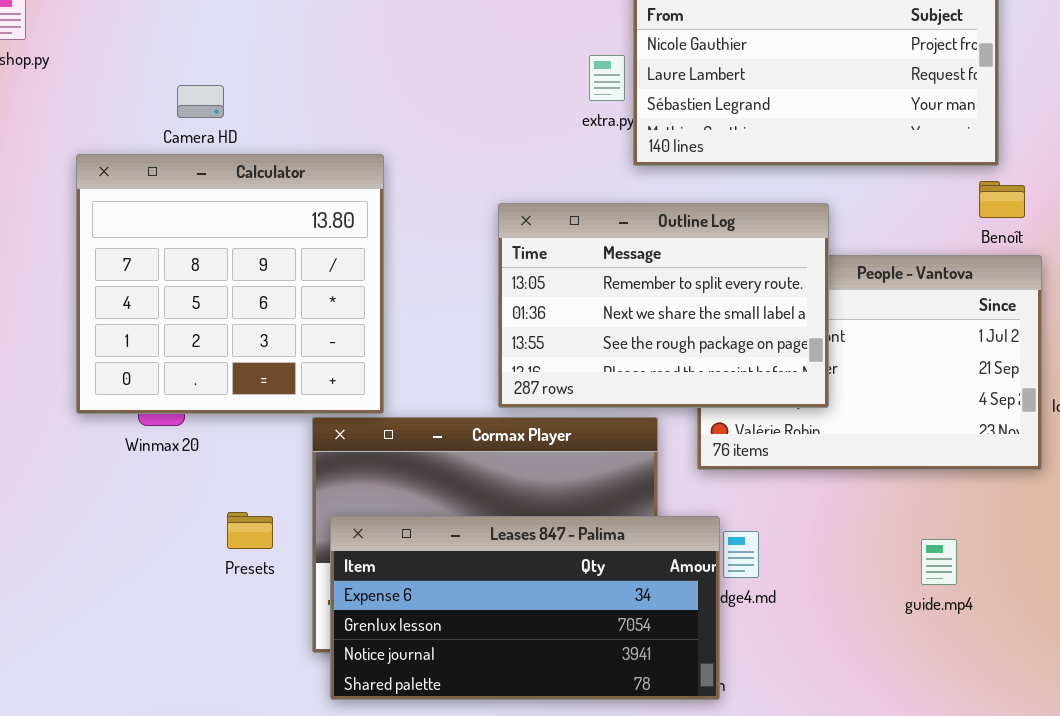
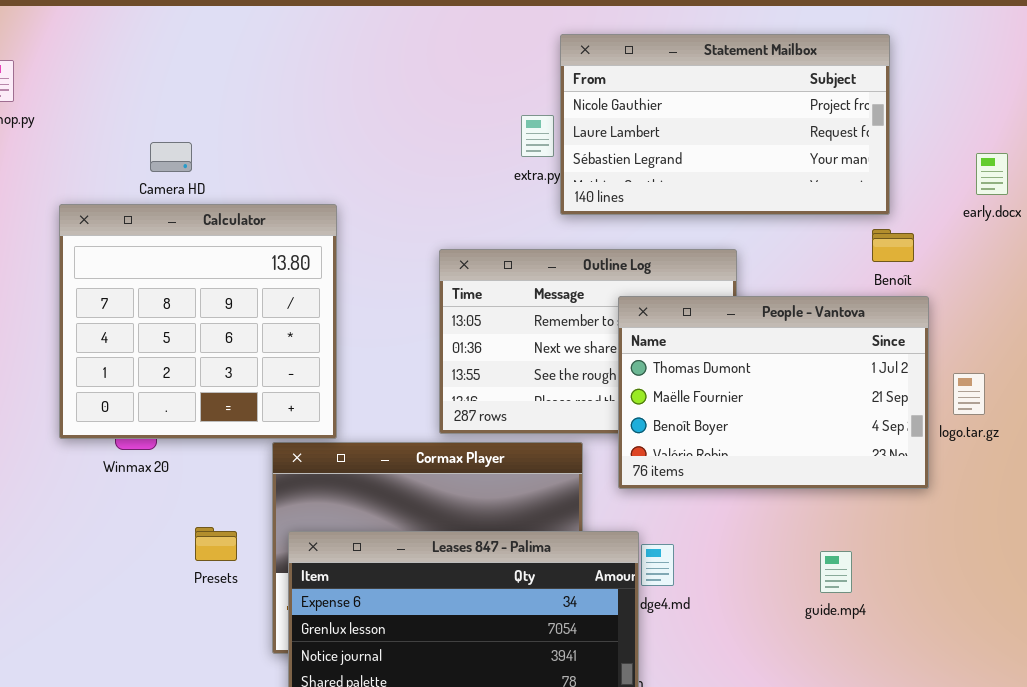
People - Vantova: [697,255,1042,470] -> [618,296,929,489], raised

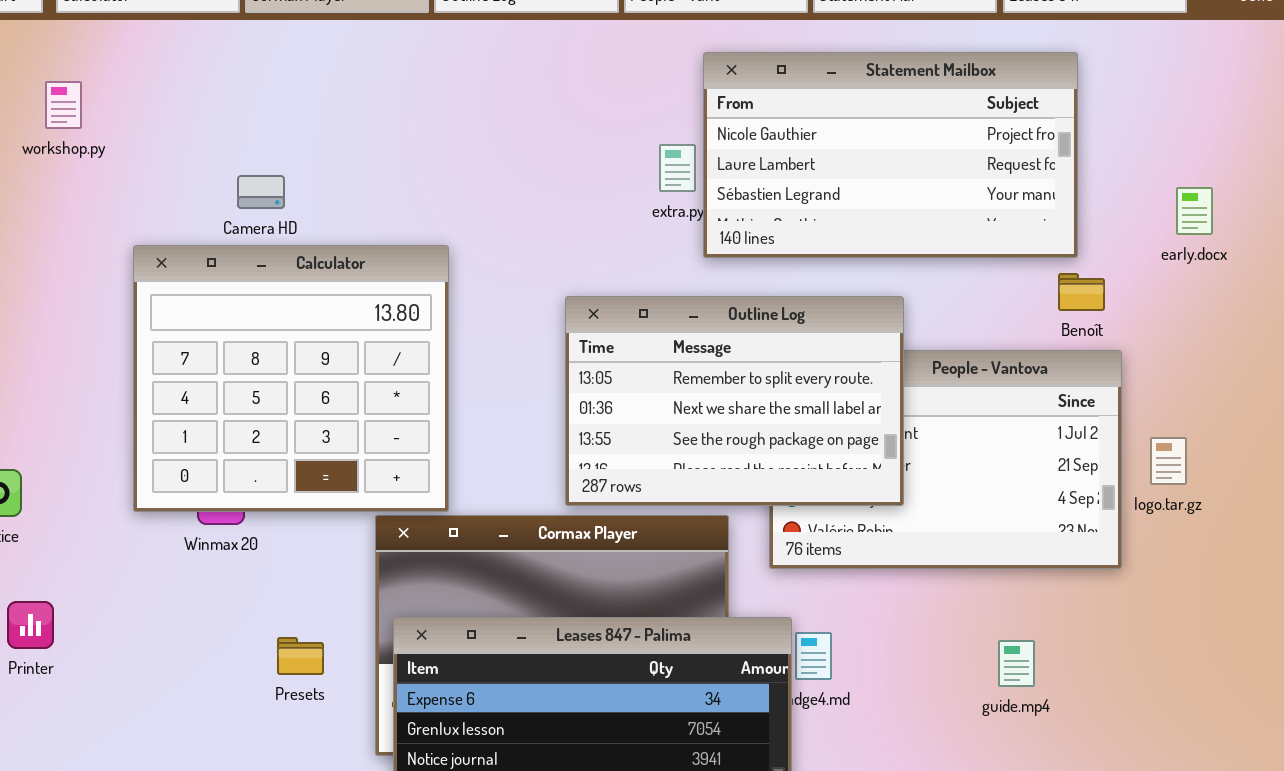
Outline Log: [439,249,737,434] -> [565,296,904,506], raised
Presets: [195,527,237,561] -> [277,637,324,675], moved

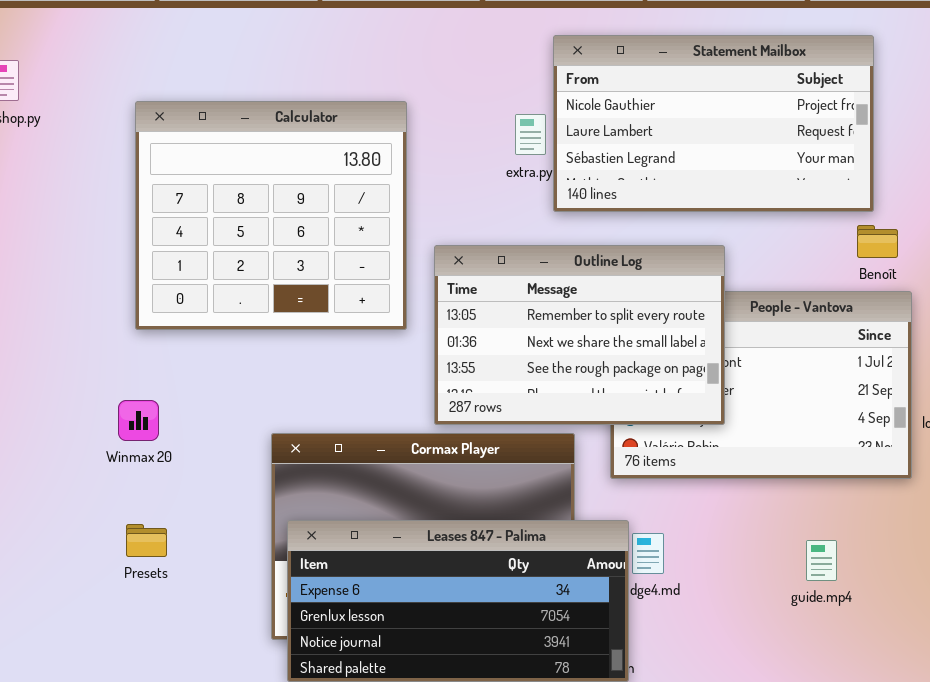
Calculator: [133,245,449,512] -> [135,101,407,330], moved
Presets: [277,637,324,675] -> [126,524,167,557], moved

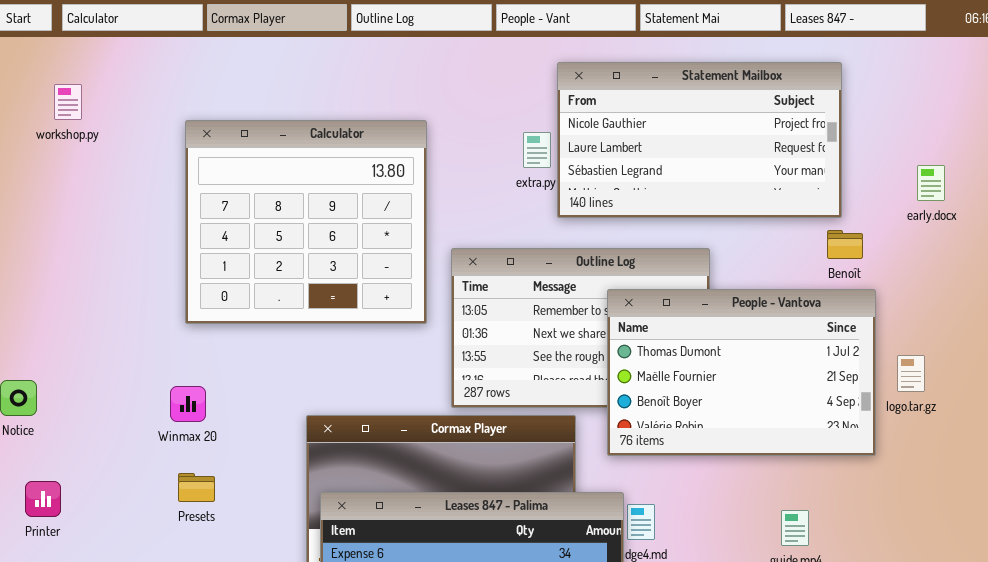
People - Vantova: [610,291,912,479] -> [607,289,876,456], raised
Presets: [126,524,167,557] -> [178,473,215,502], moved

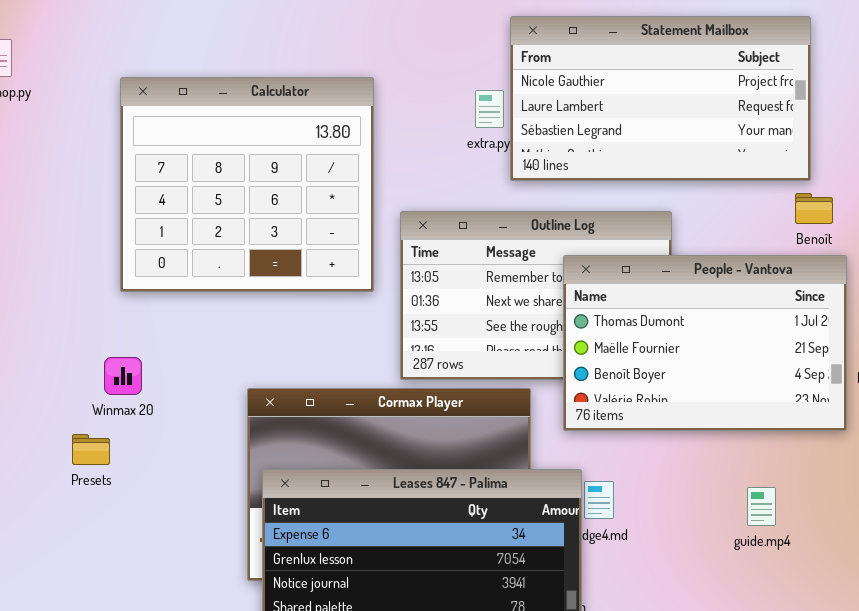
Presets: [178,473,215,502] -> [72,434,110,465], moved

